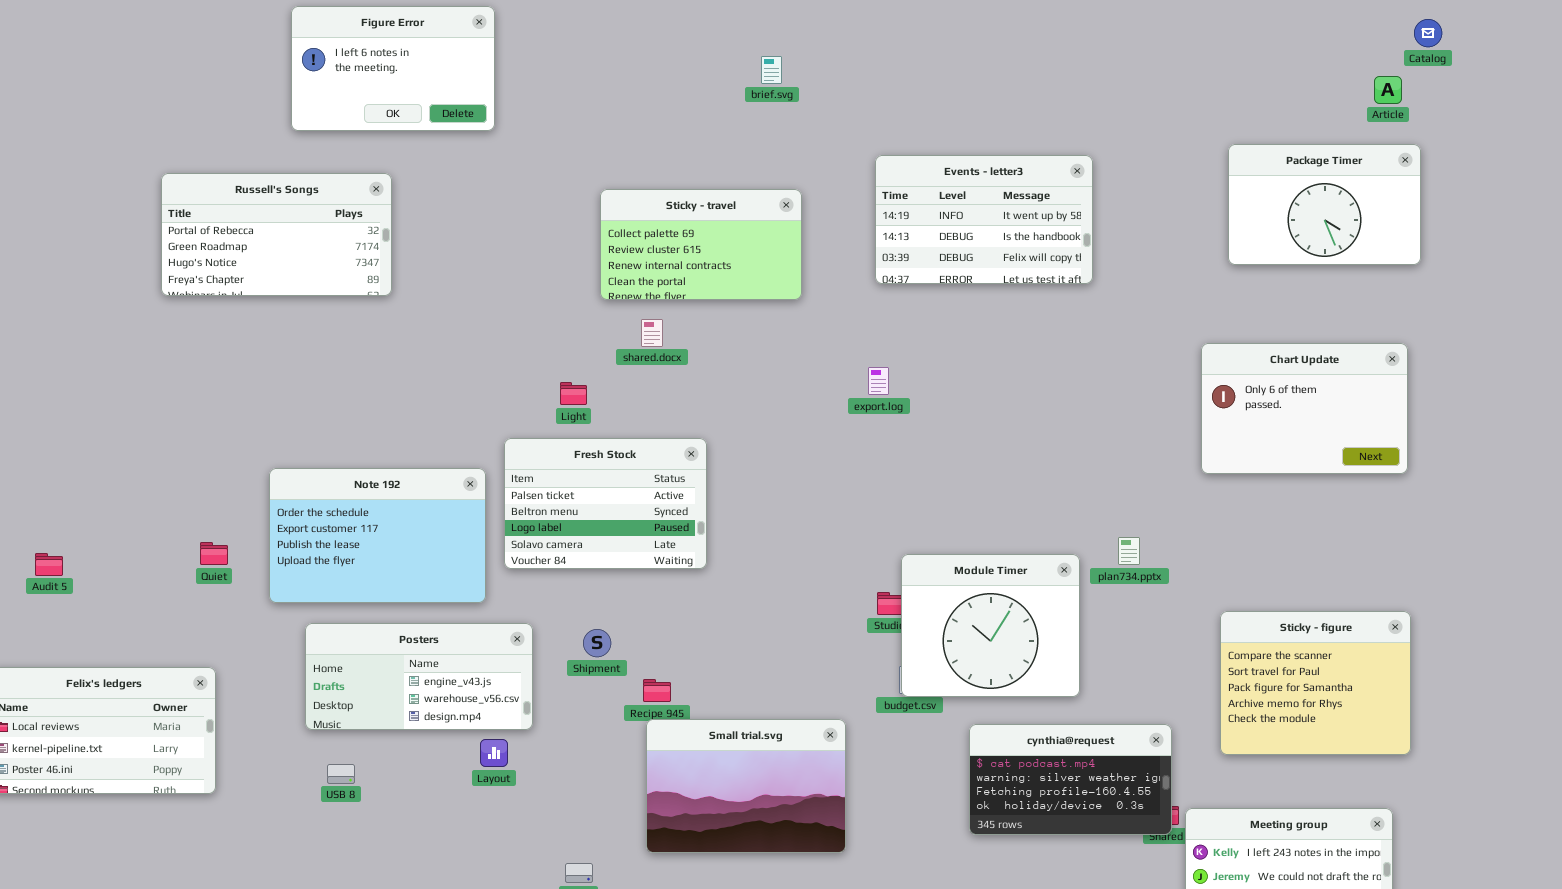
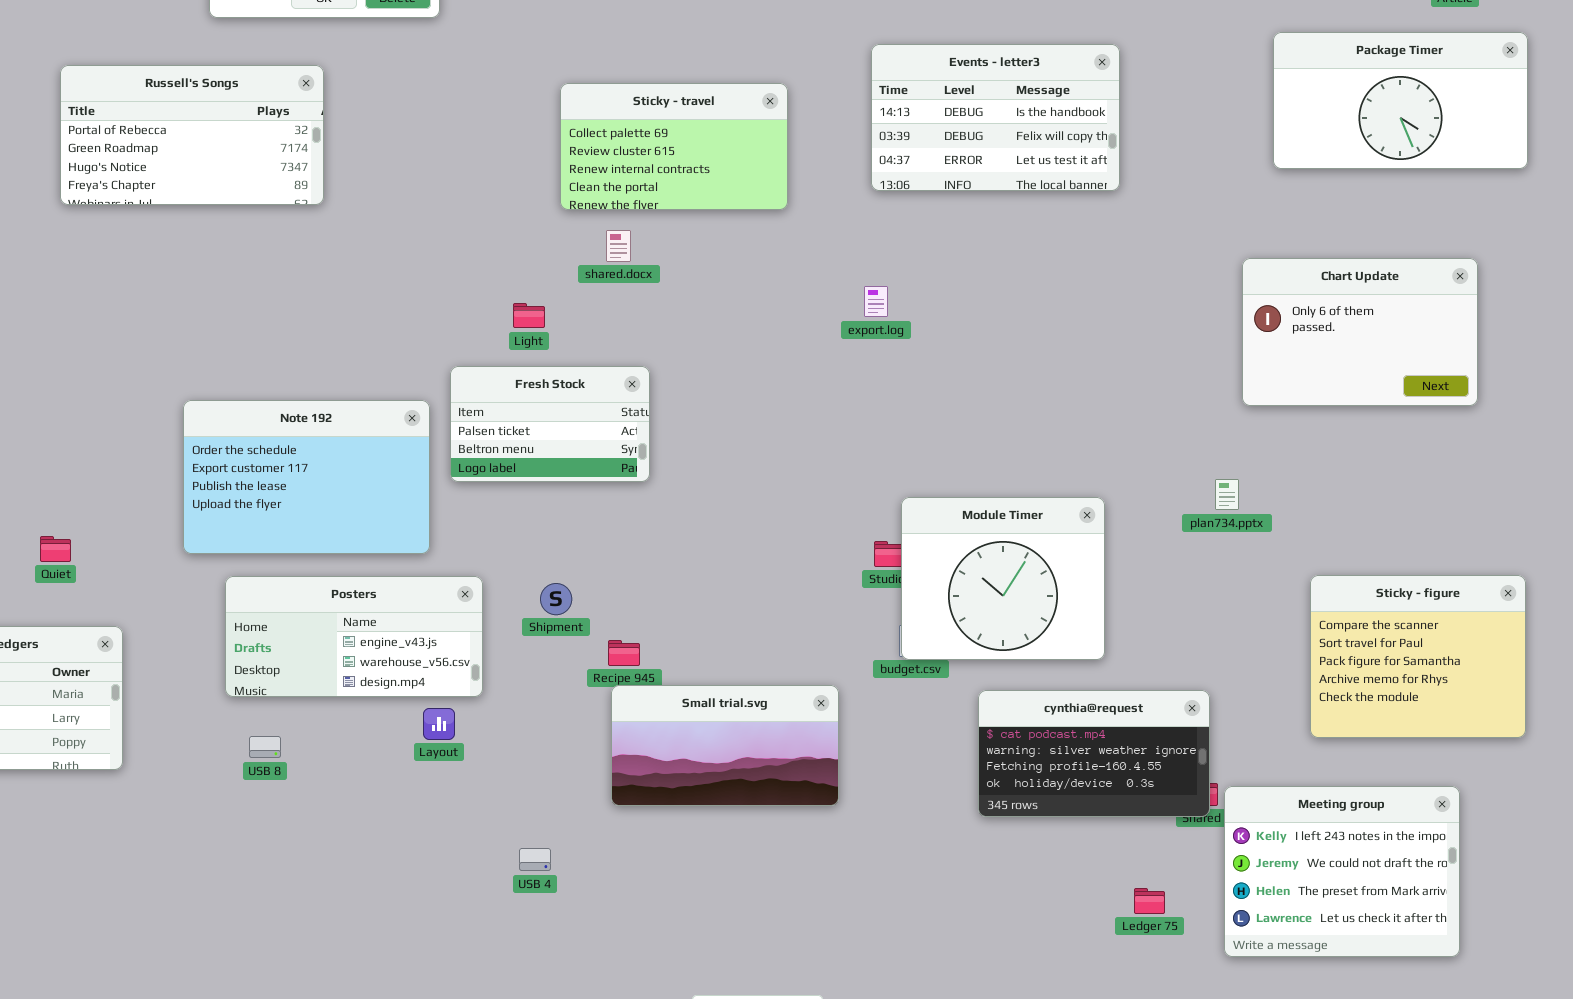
Package Timer: [1228,144,1421,265] -> [1273,32,1528,169], resized
Events - letter3: [875,155,1093,284] -> [871,44,1120,191], scrolled down 1 row
Fresh Stock: [504,438,707,569] -> [450,366,650,482], resized
plan734.pptx: [1118,537,1140,565] -> [1215,479,1239,510], moved
Quiet: [200,542,228,565] -> [40,536,71,562], moved
Sticky - figure: [1220,611,1411,755] -> [1310,575,1526,738], moved
Small trial.svg: [646,719,846,853] -> [611,685,839,806], resized

